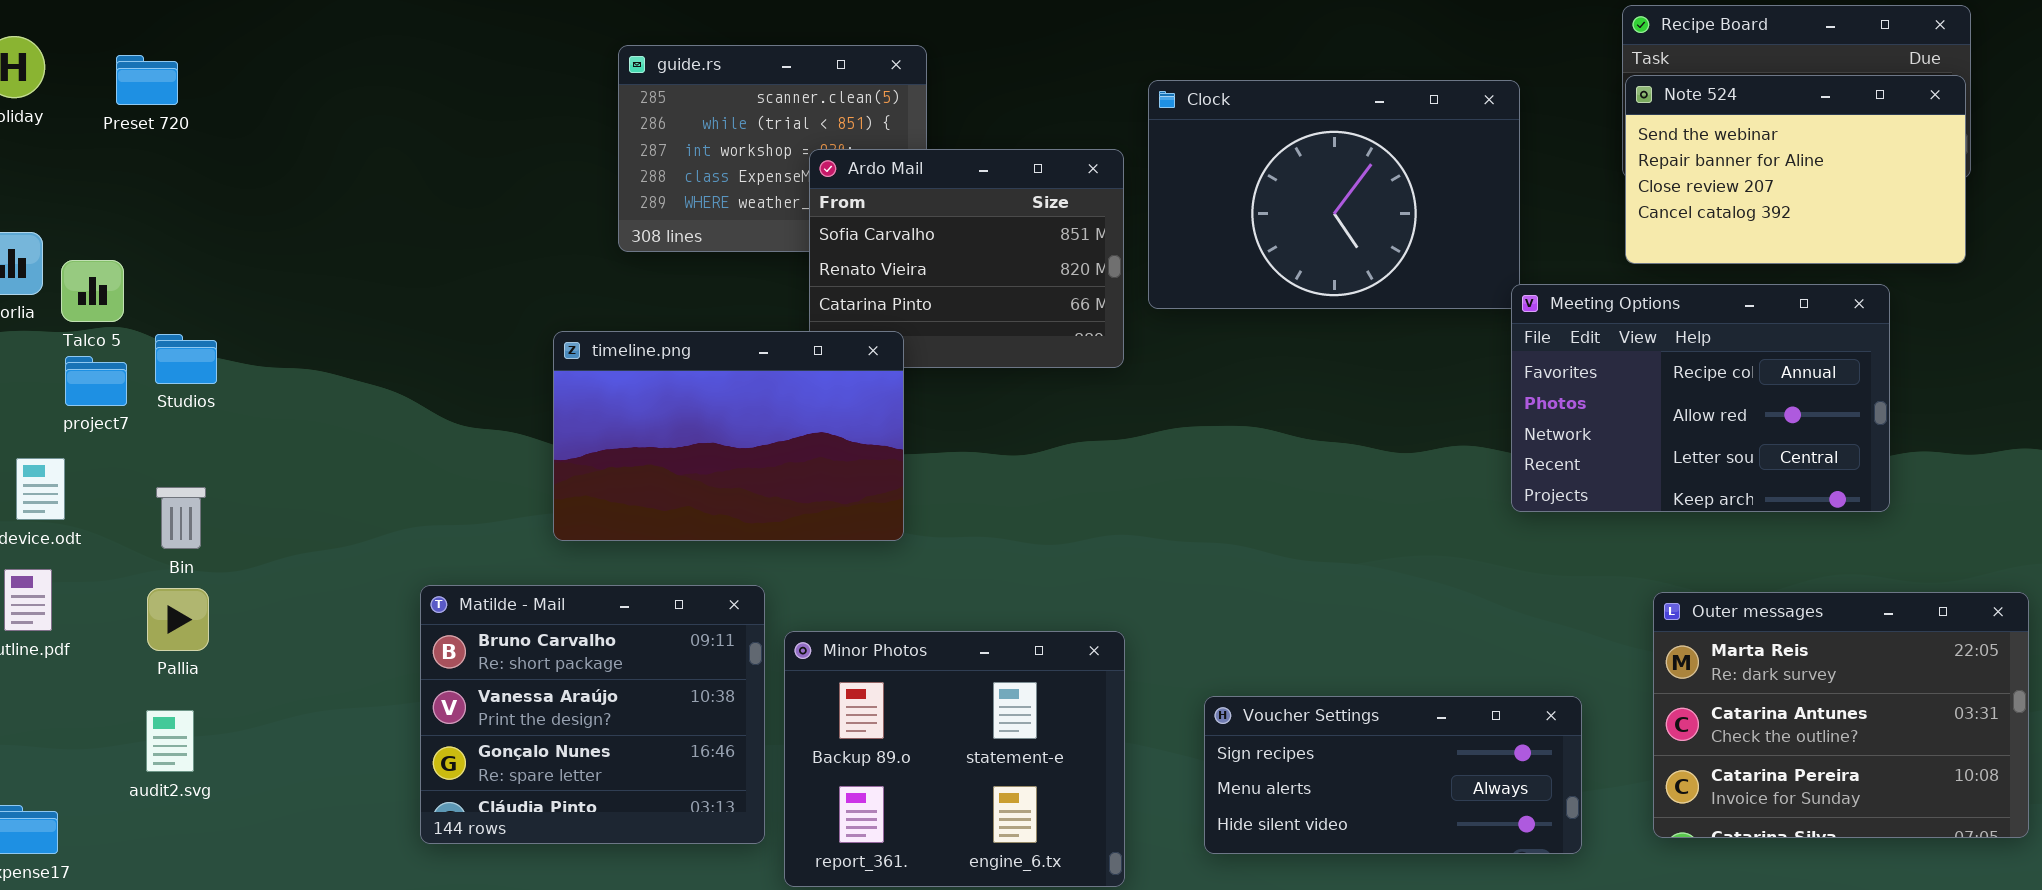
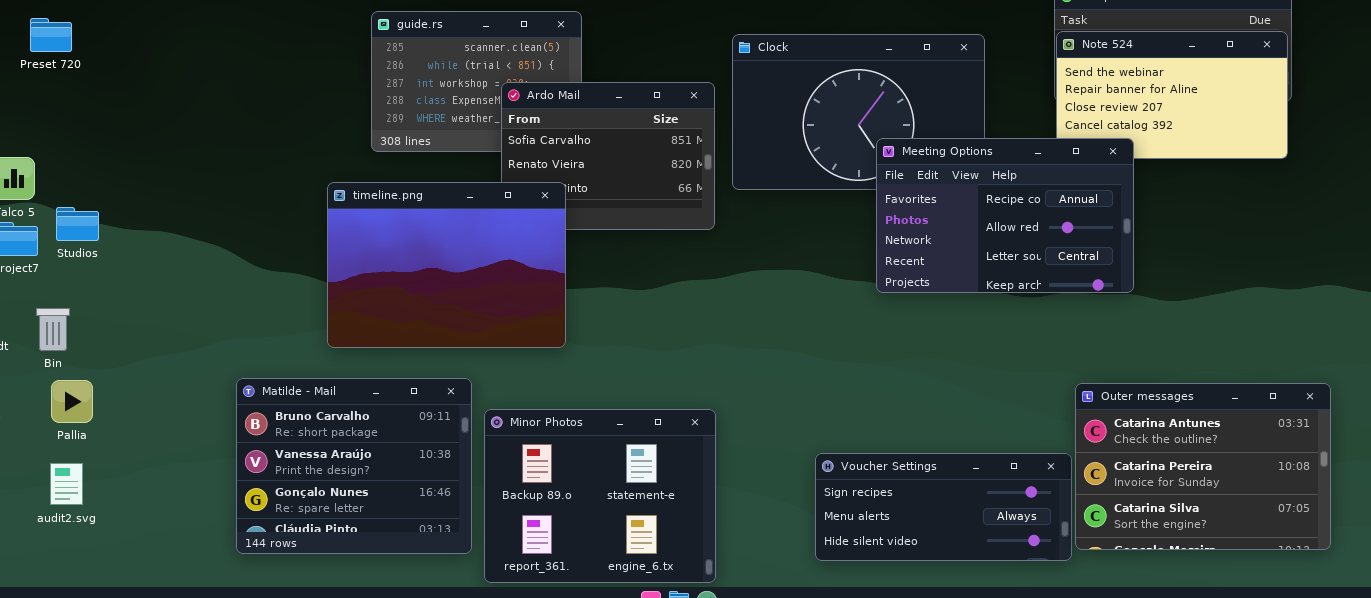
Meeting Options: [1511,284,1890,512] -> [876,138,1134,293], moved
timeline.png: [553,331,904,541] -> [327,182,566,348], resized
Bin: [156,487,206,549] -> [36,308,70,351], moved
Outer messages: [1653,592,2029,838] -> [1075,383,1331,550], scrolled down 1 row
Voucher Settings: [1204,696,1582,854] -> [815,453,1072,561], moved

